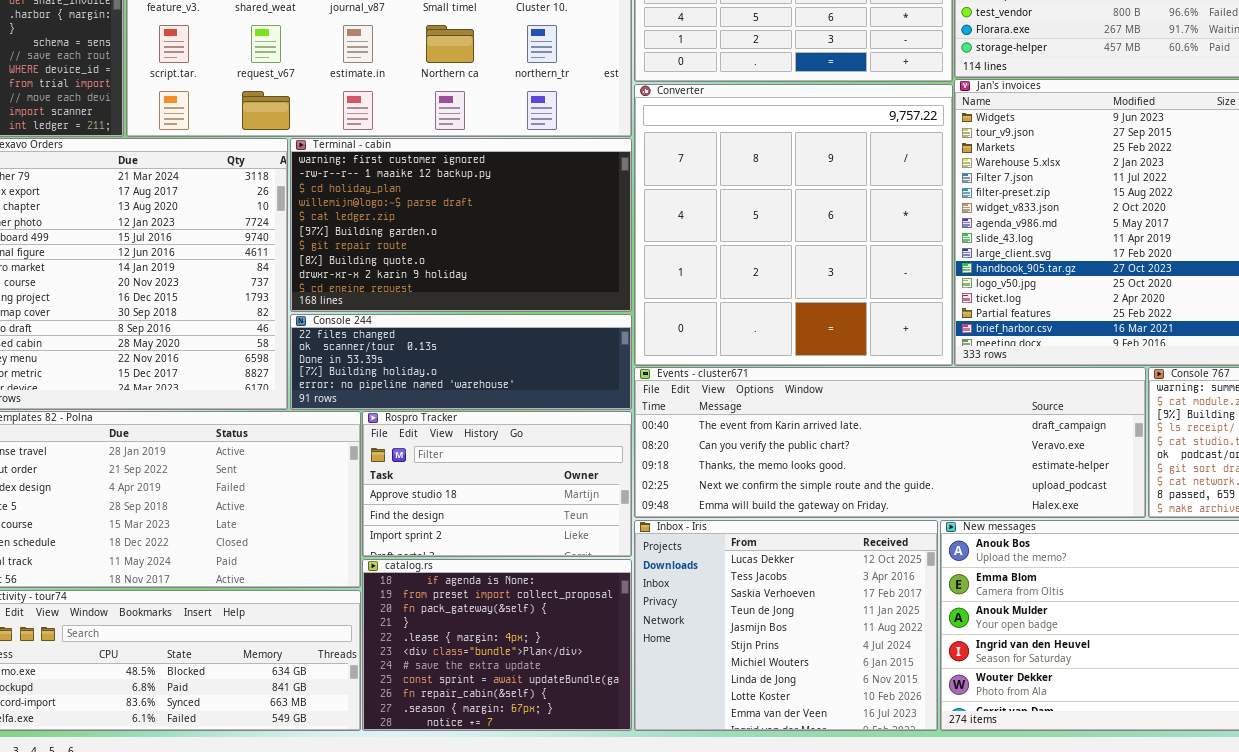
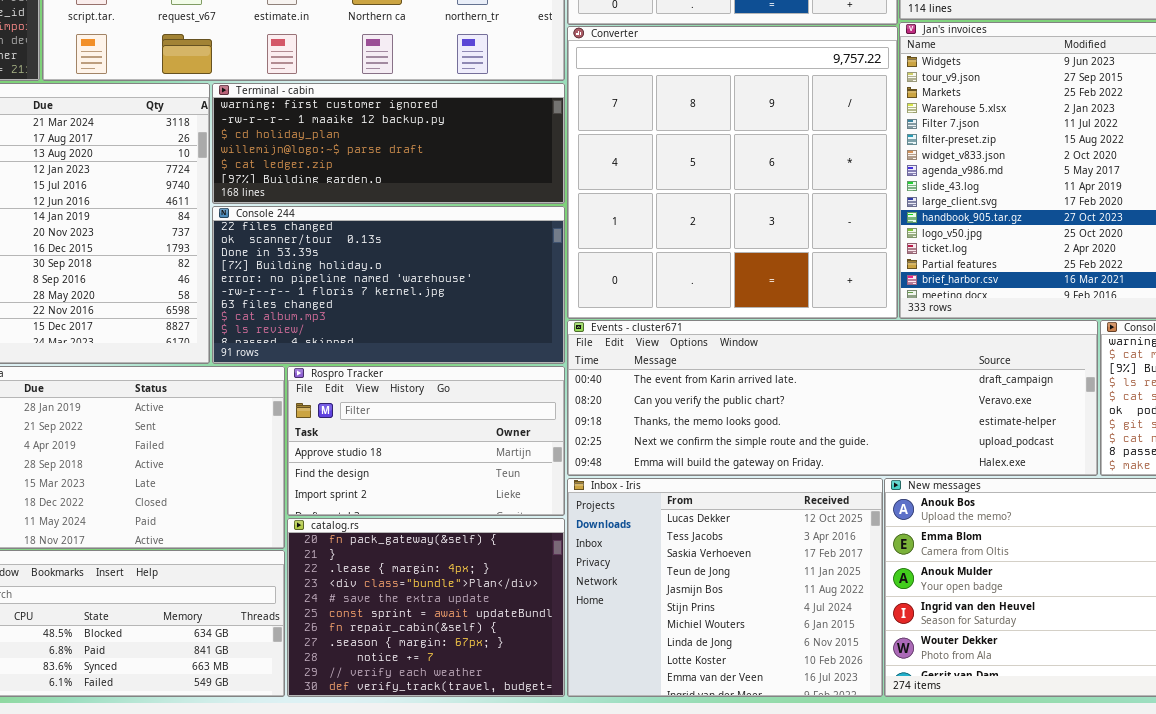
Terminal - cabin: [290,138,632,312] -> [212,83,565,204], resized
Console 244: [290,314,632,410] -> [212,206,565,364], resized
catalog.rs: [362,559,632,731] -> [287,518,565,697], scrolled down 2 rows

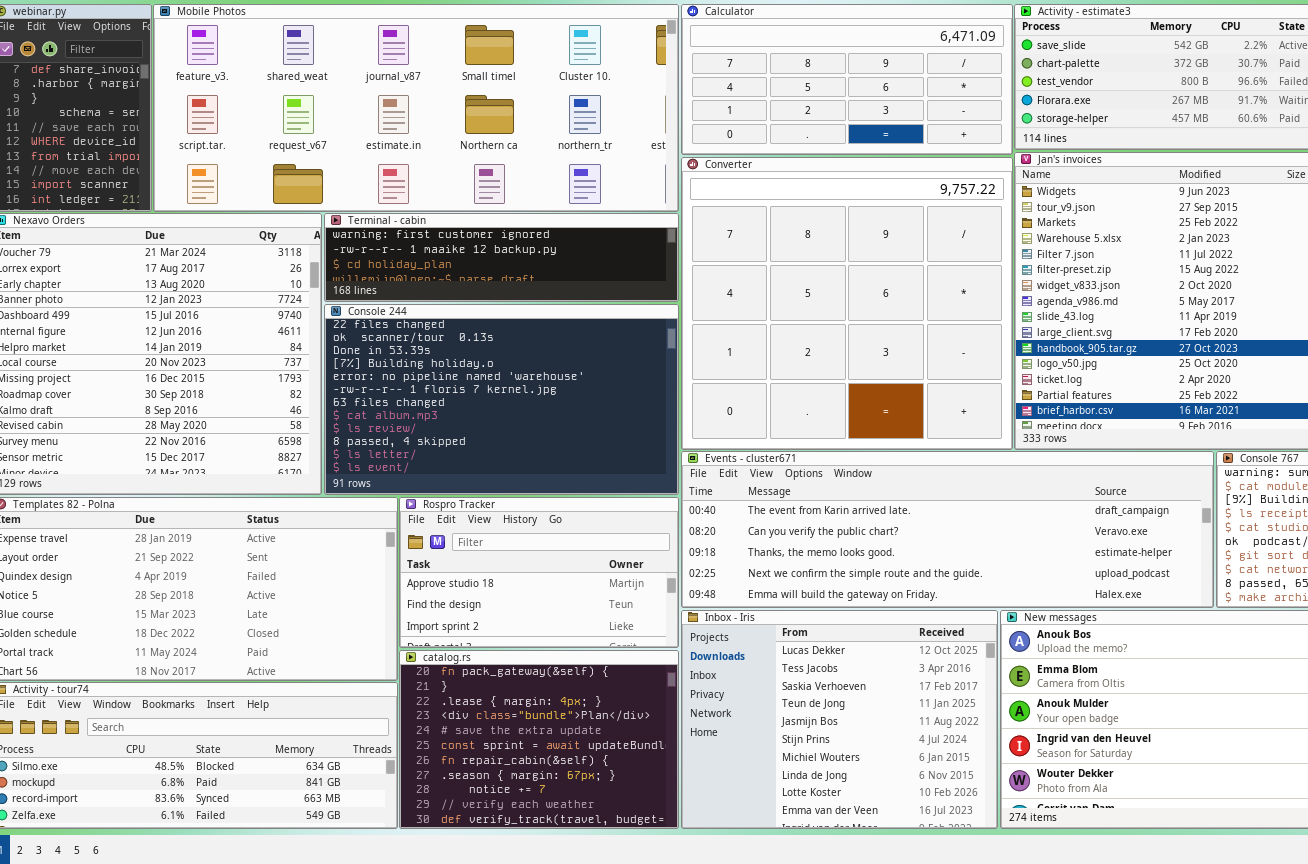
Terminal - cabin: [212,83,565,204] -> [324,213,679,302], resized
Console 244: [212,206,565,364] -> [324,304,679,495], resized

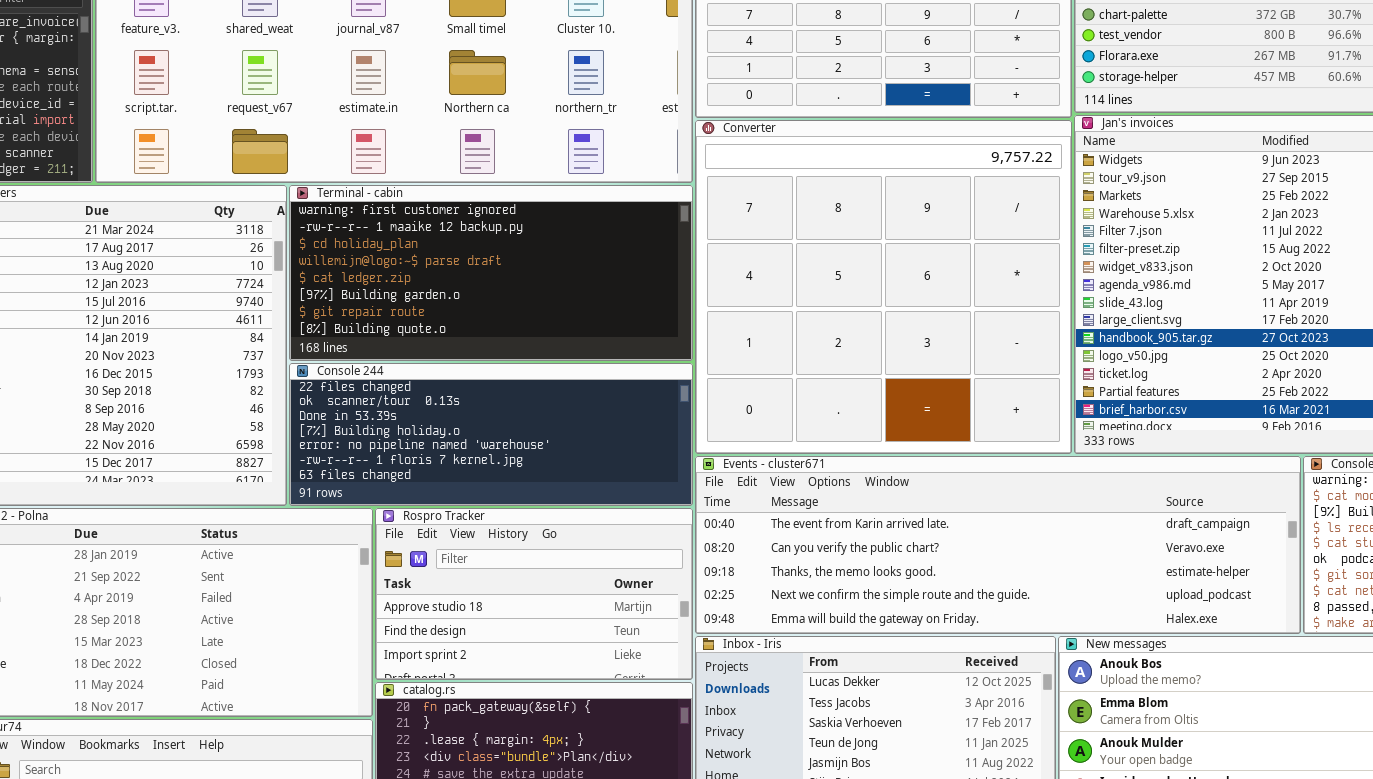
Terminal - cabin: [324,213,679,302] -> [289,185,693,361], resized
Console 244: [324,304,679,495] -> [289,363,693,506], resized

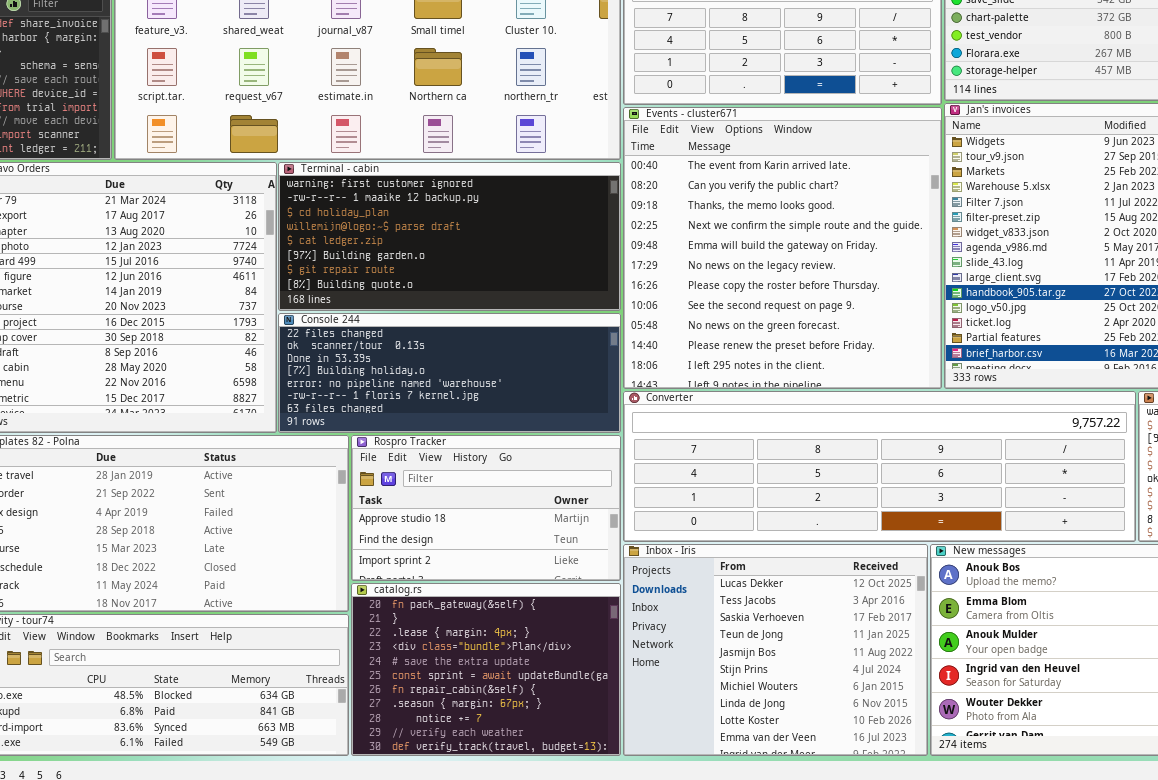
Converter: [695,120,1072,454] -> [623,391,1136,542], moved, resized
Events - cluster671: [695,456,1301,634] -> [623,107,942,389], moved, resized

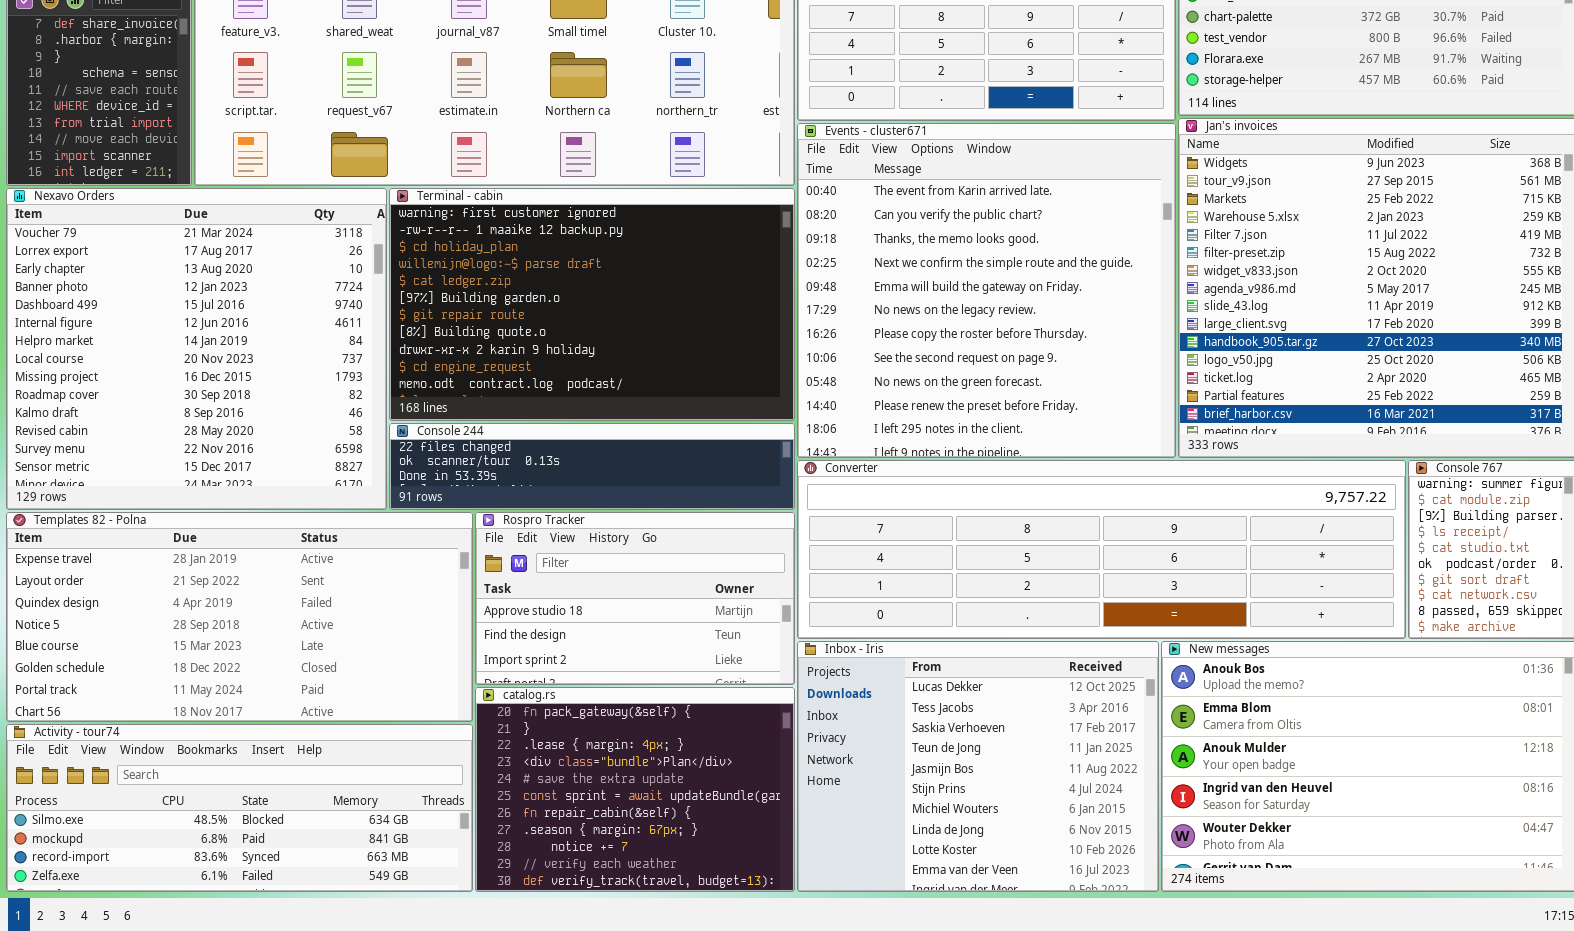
Terminal - cabin: [278,162,621,311] -> [389,188,795,421], resized
Console 244: [278,313,621,433] -> [389,423,795,510], resized

